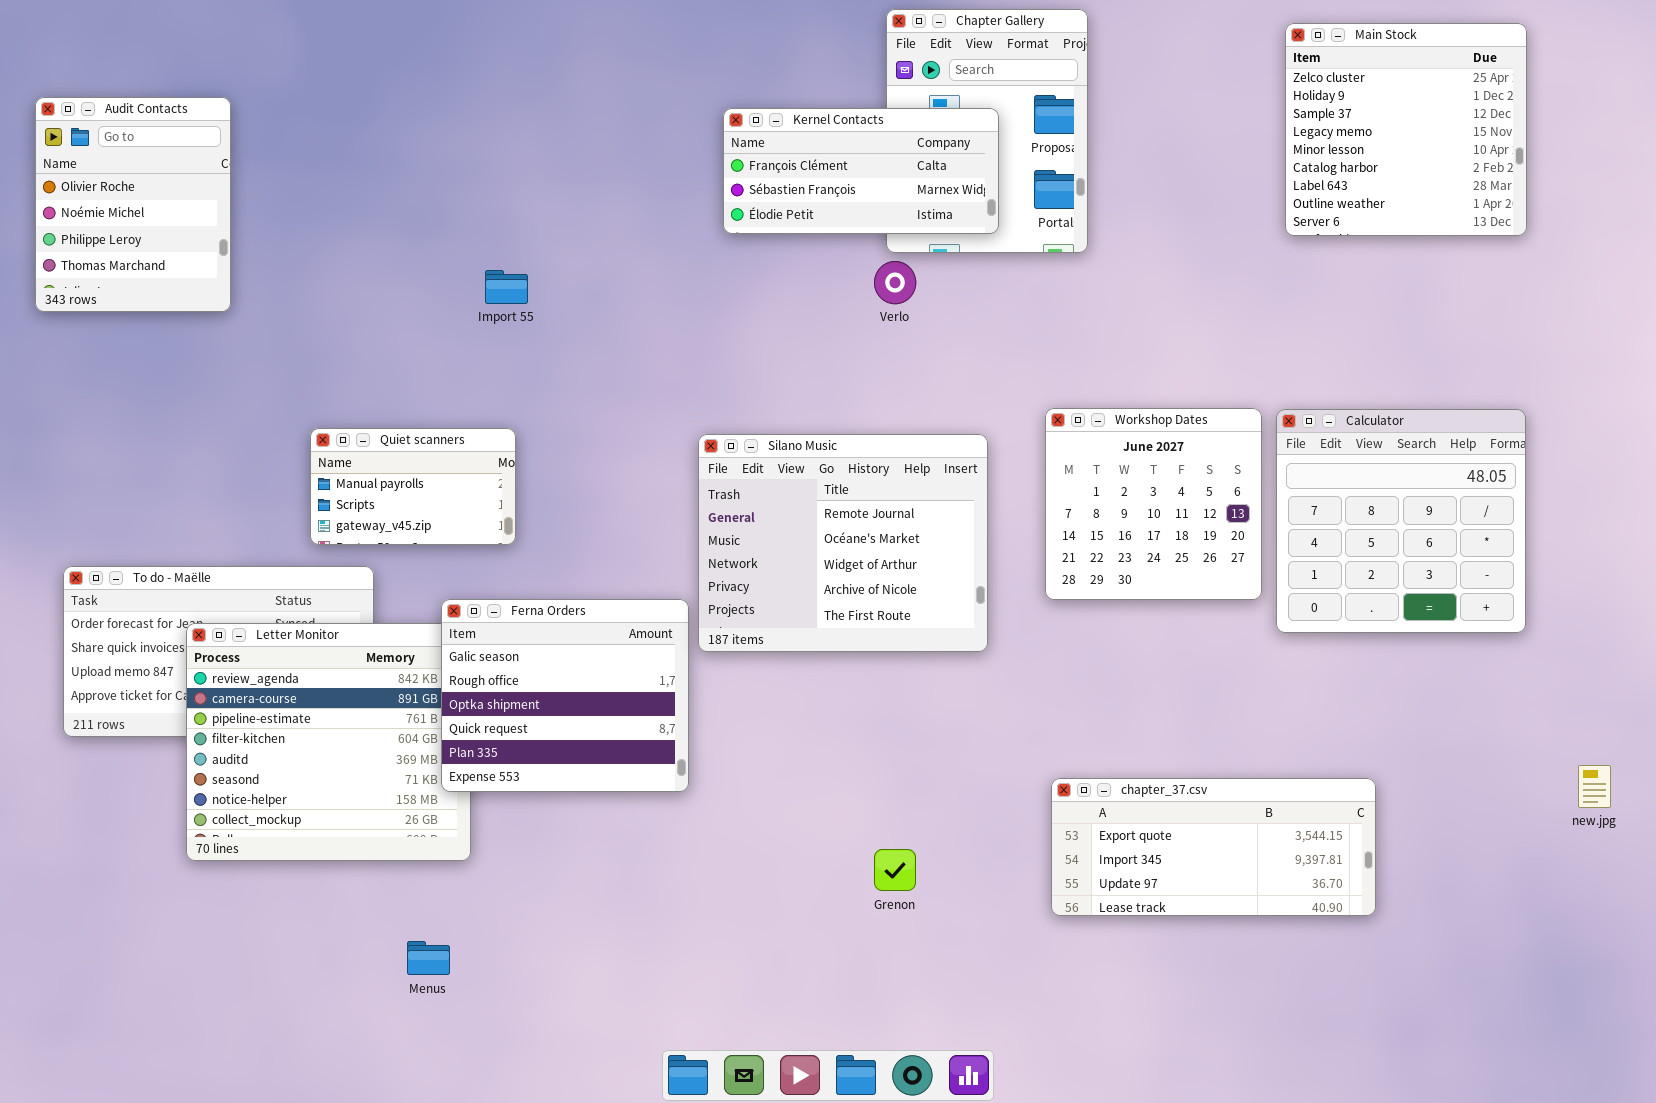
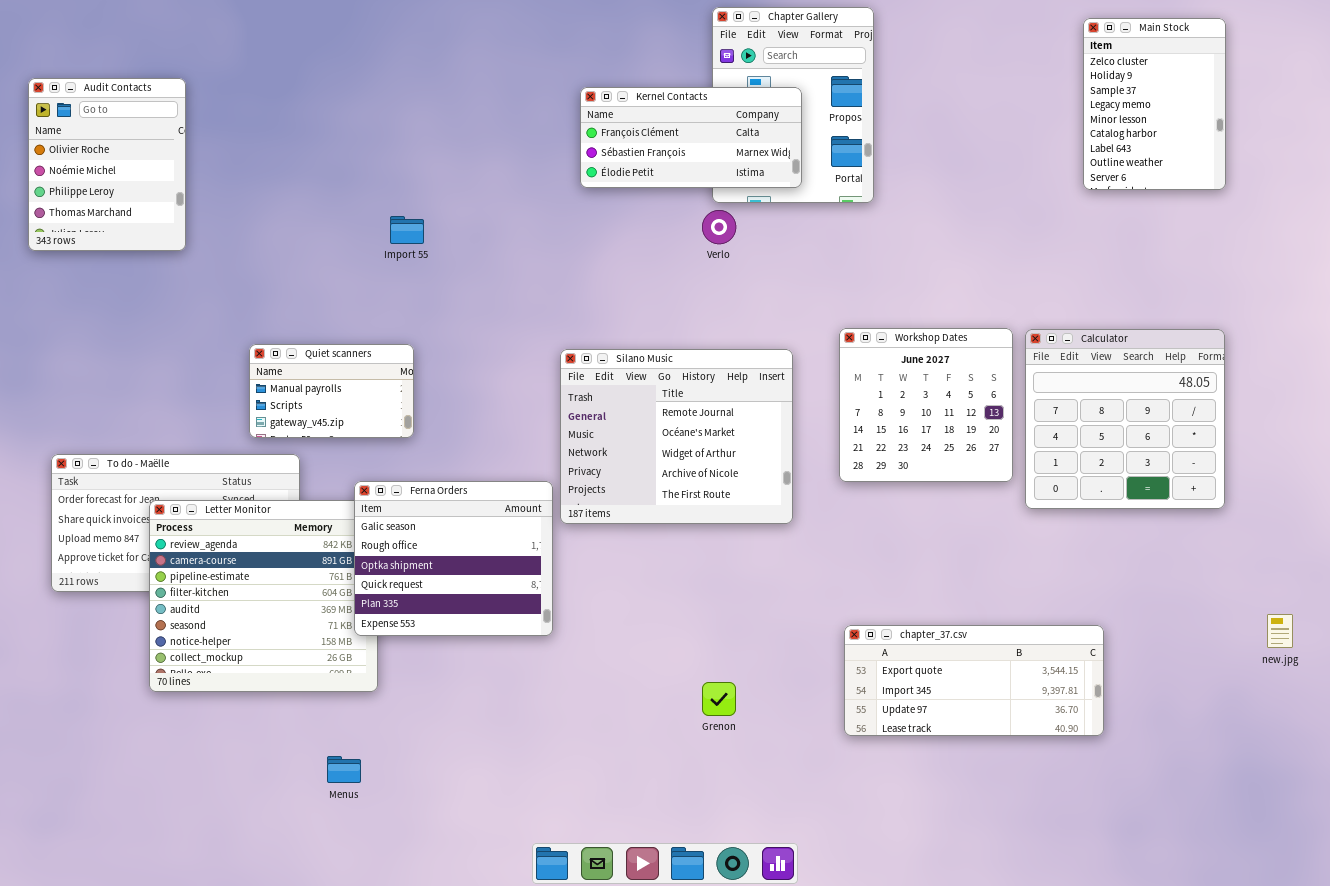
Main Stock: [1285,23,1527,236] -> [1083,18,1226,190], resized

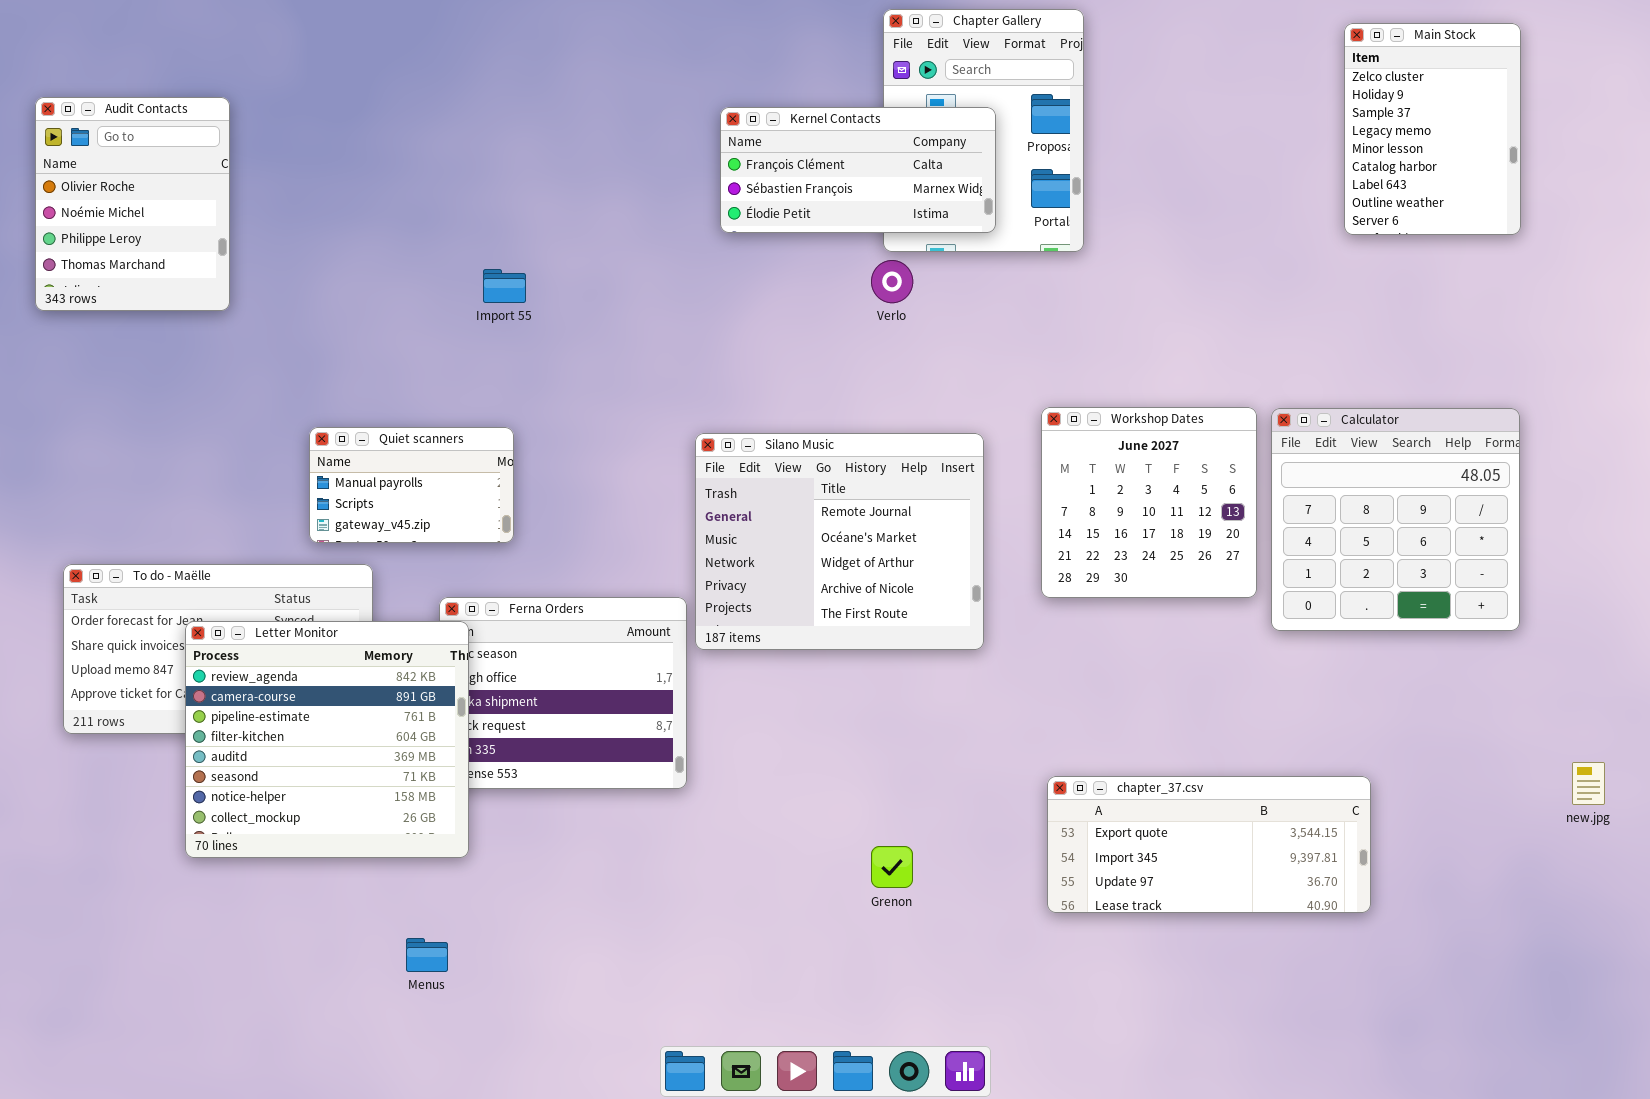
Letter Monitor: [149,500,378,692] -> [185,621,469,858], raised

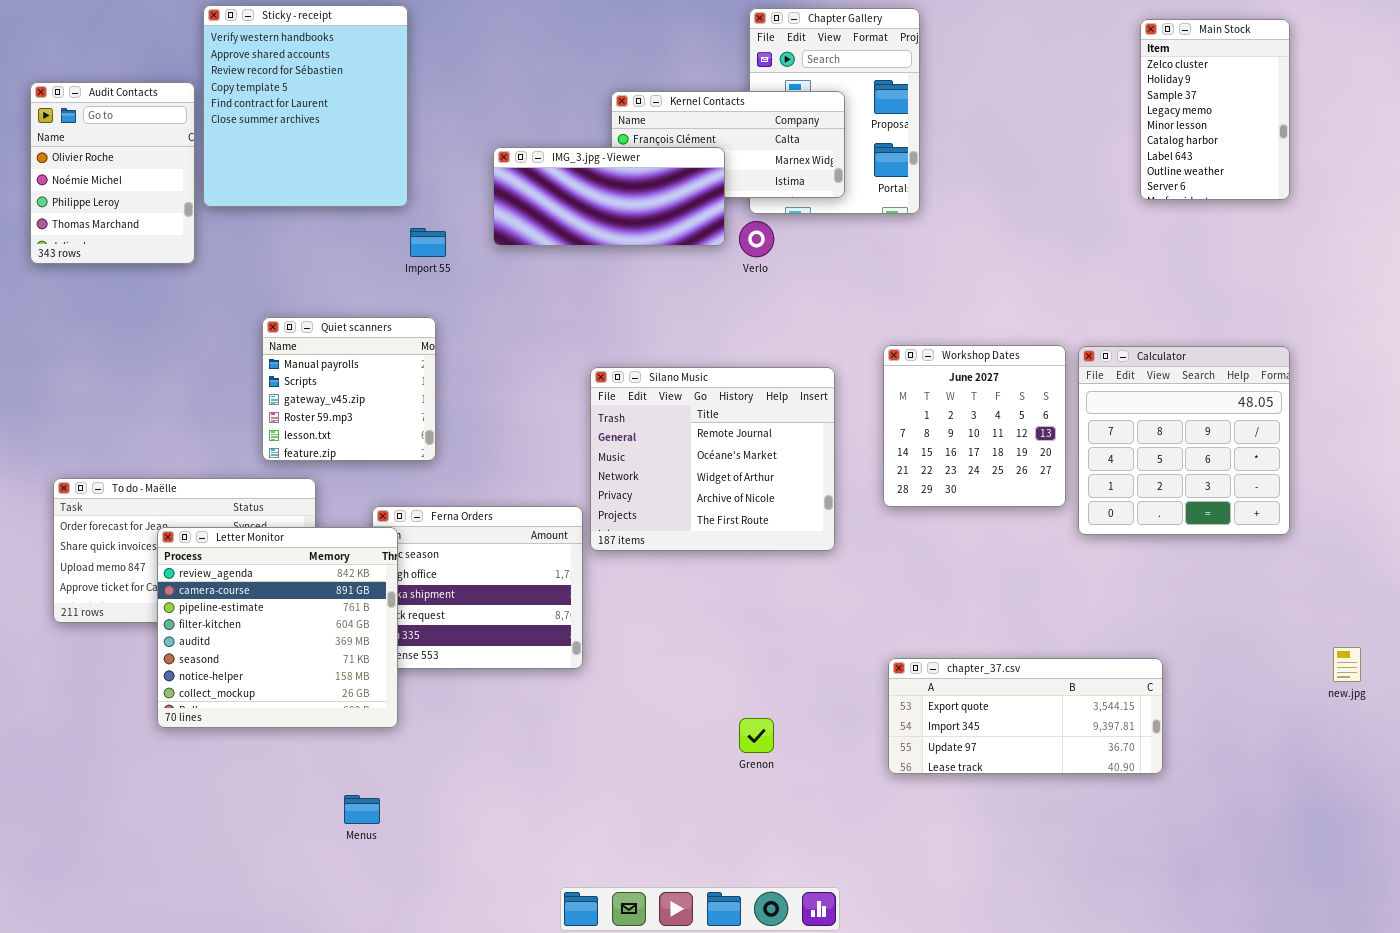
Sticky - receipt: none -> [203,5,408,207], opened
IMG_3.jpg - Viewer: none -> [493,147,725,246], opened
Quiet scanners: [309,427,514,543] -> [262,317,436,461], resized

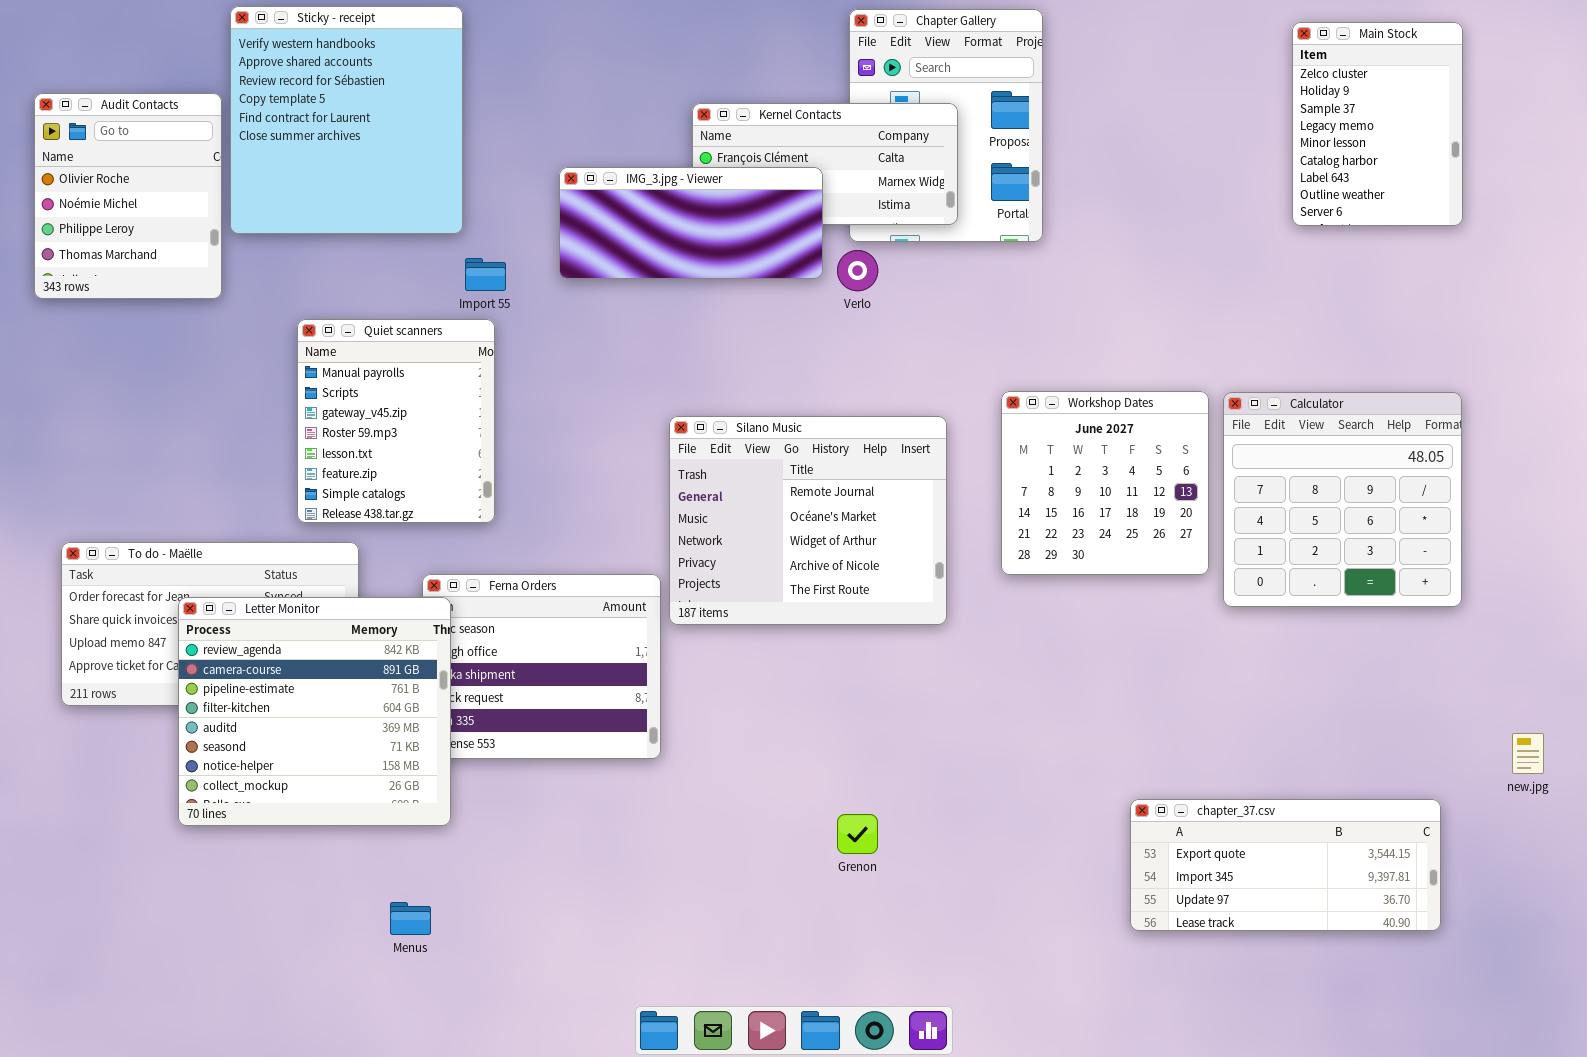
Quiet scanners: [262,317,436,461] -> [297,319,495,523], resized
chapter_37.csv: [888,658,1163,774] -> [1130,799,1441,931], moved

